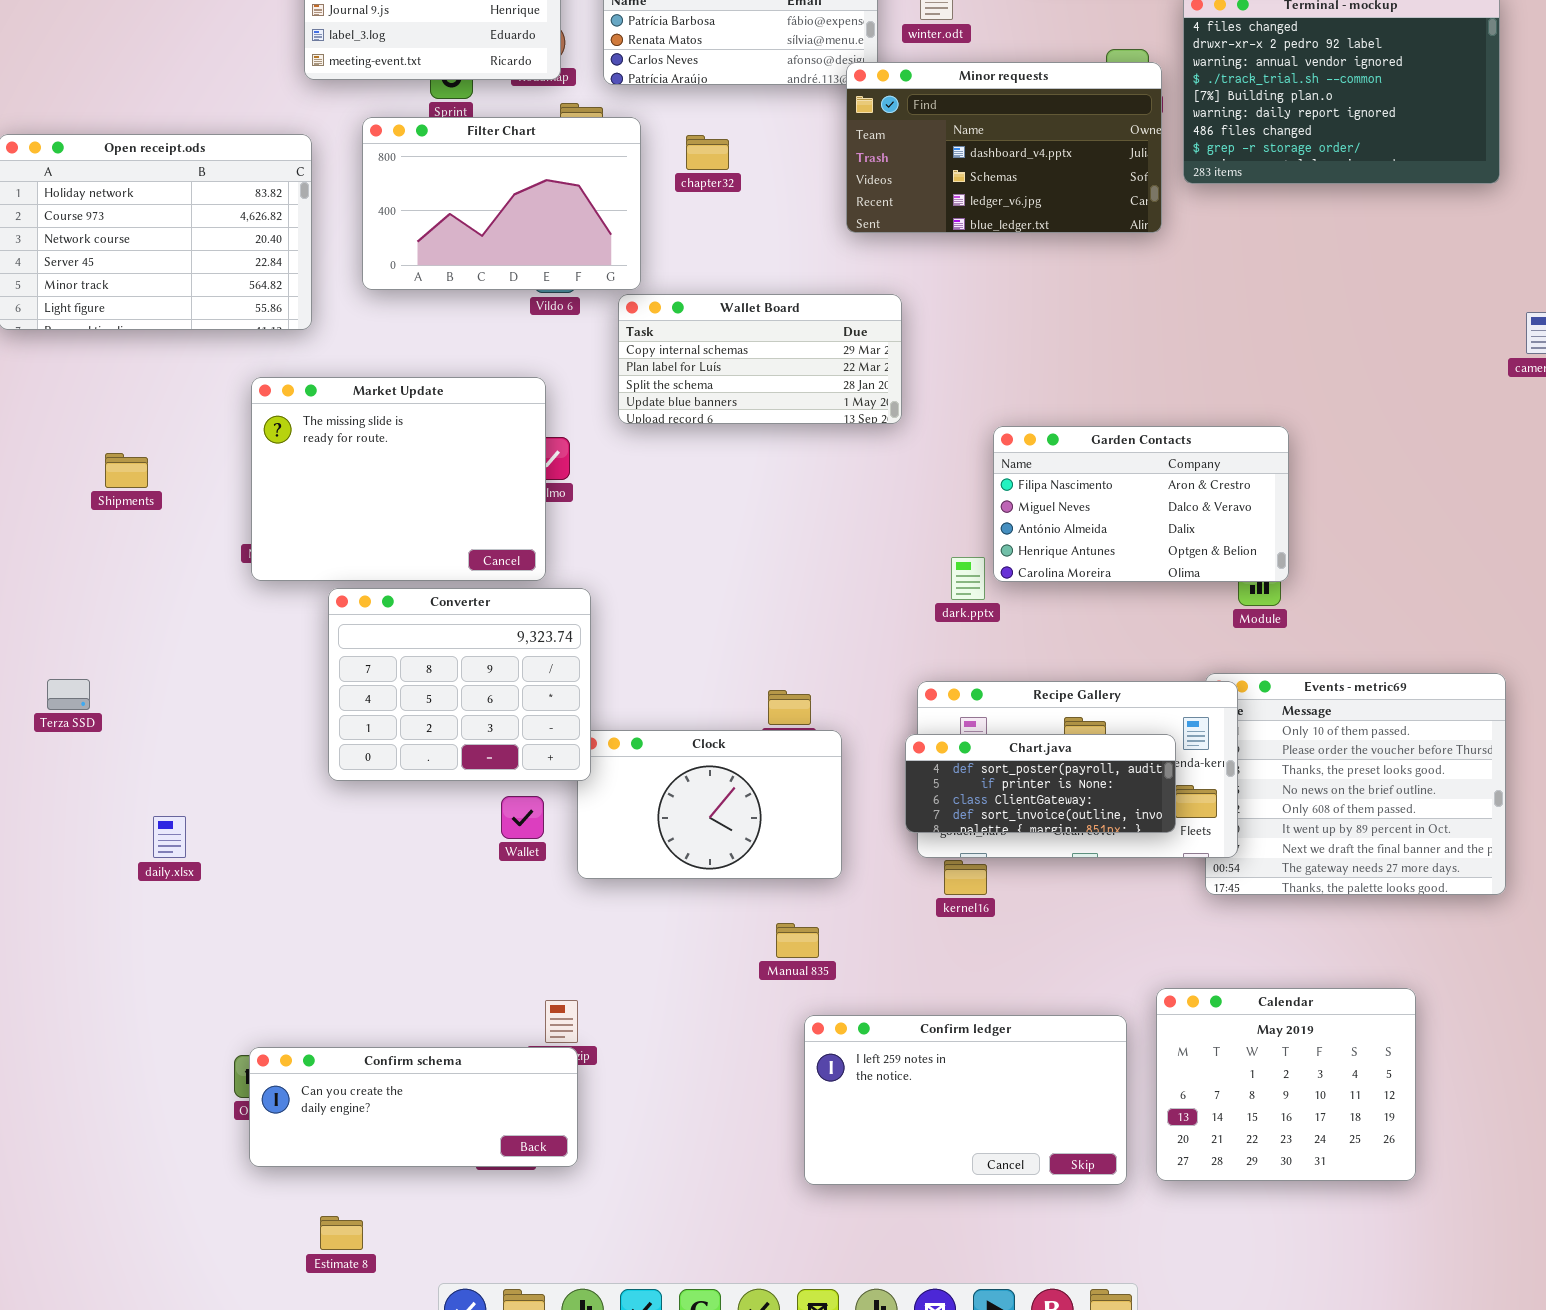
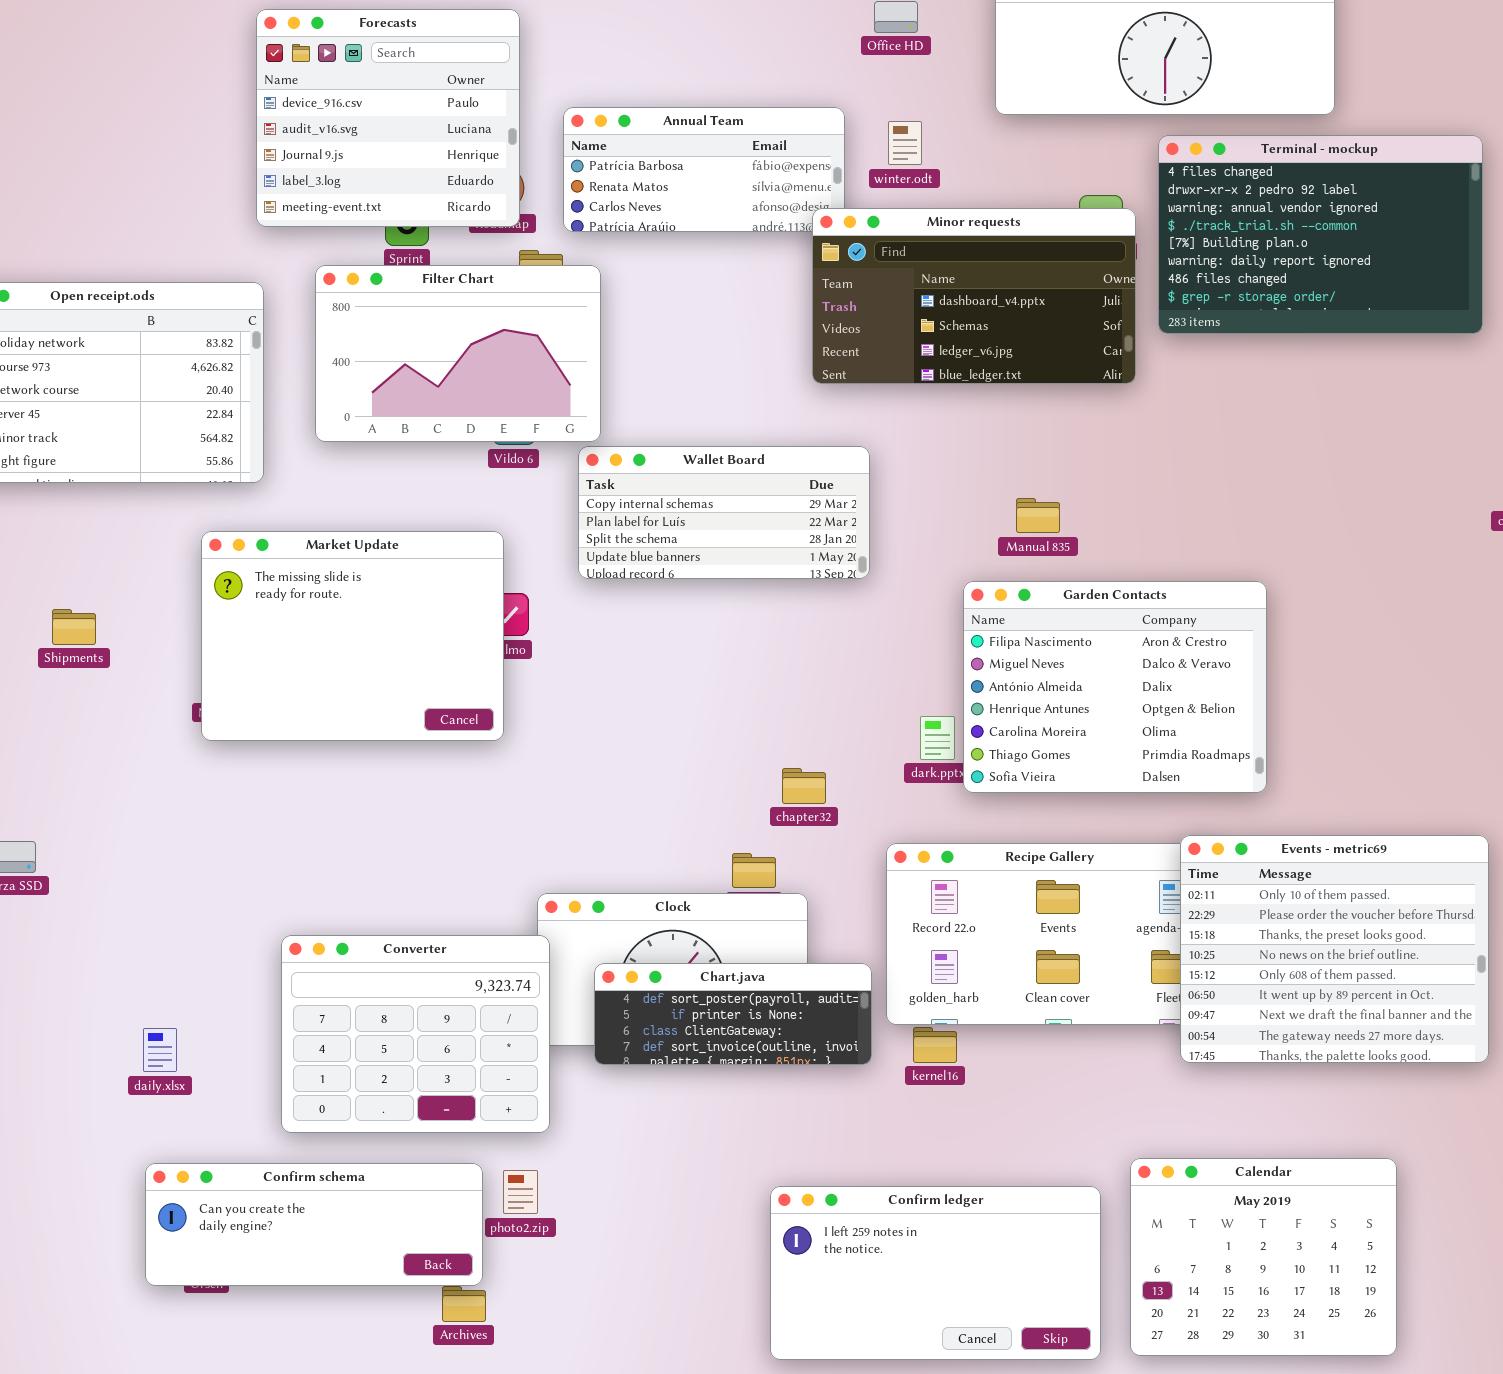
chapter32: [686,135,729,170] -> [782,768,826,804], moved
Garden Contacts: [993,426,1289,582] -> [963,581,1267,793], resized
Converter: [328,588,591,781] -> [281,935,550,1133], moved
Events - metric69: [1205,673,1506,895] -> [1180,835,1489,1063], raised
Chart.java: [905,734,1176,833] -> [594,963,872,1065], moved
daily.xlsx: [153,816,186,858] -> [143,1028,177,1072], moved
Manual 835: [776,923,819,958] -> [1016,498,1060,533], moved
Confirm schema: [249,1047,578,1167] -> [145,1163,483,1286], moved

